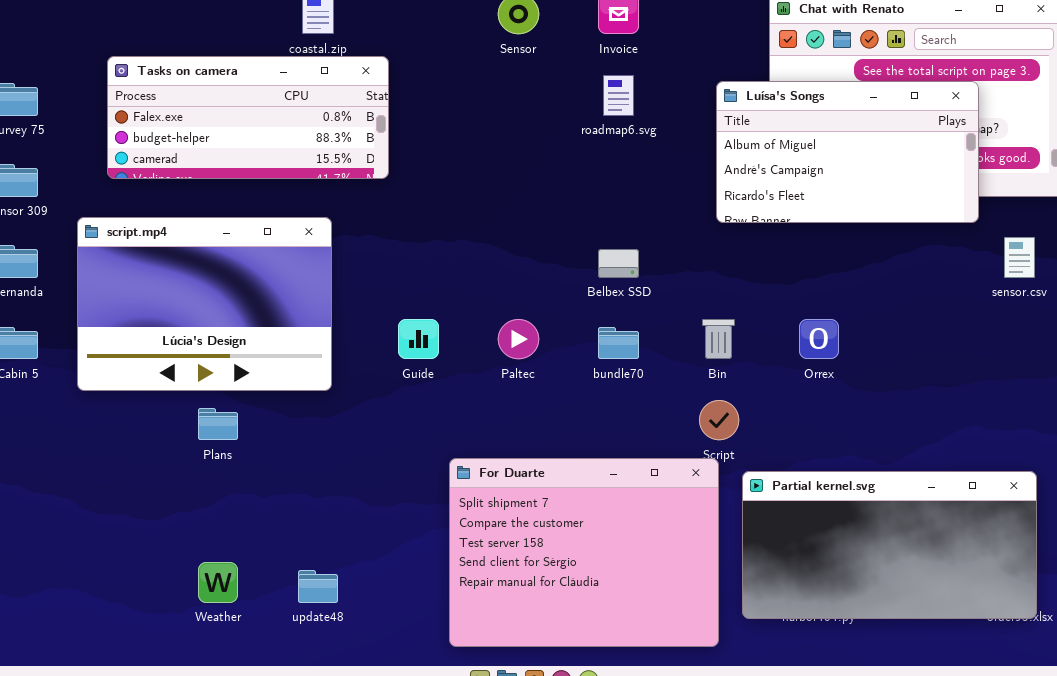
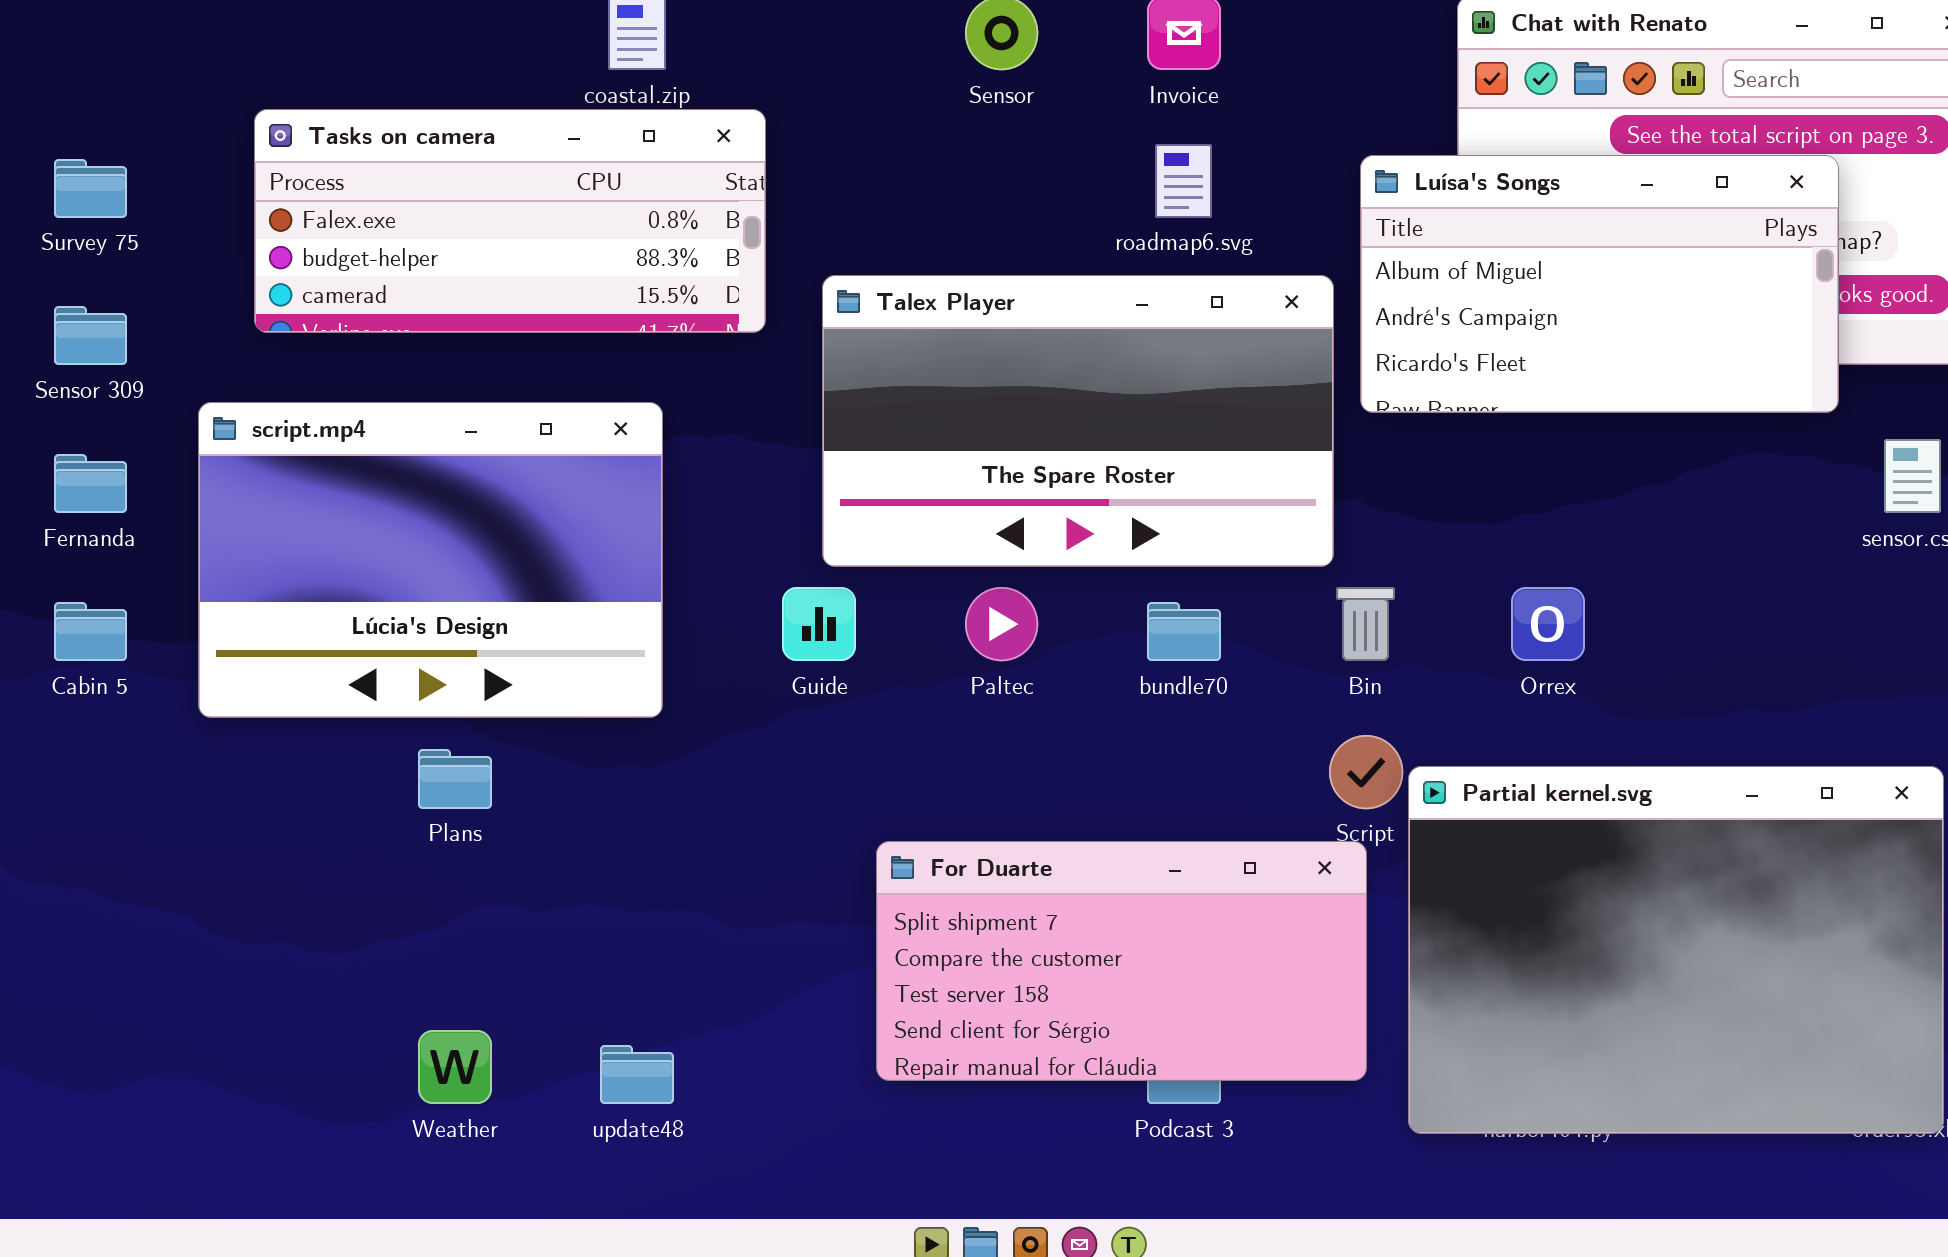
Talex Player: none -> [822,275,1334,567], opened
For Duarte: [449,458,719,647] -> [876,841,1367,1081], resized
Partial kernel.svg: [742,471,1037,619] -> [1408,766,1944,1134], resized

